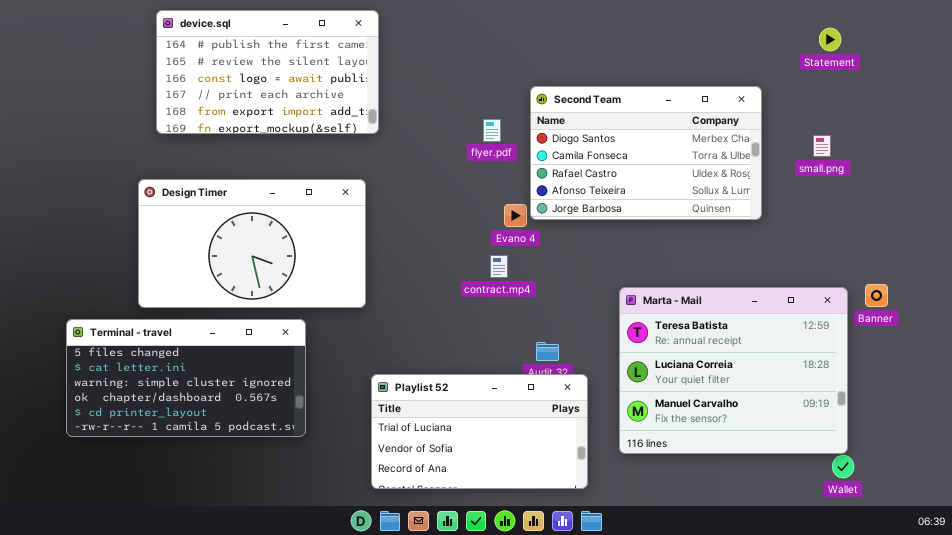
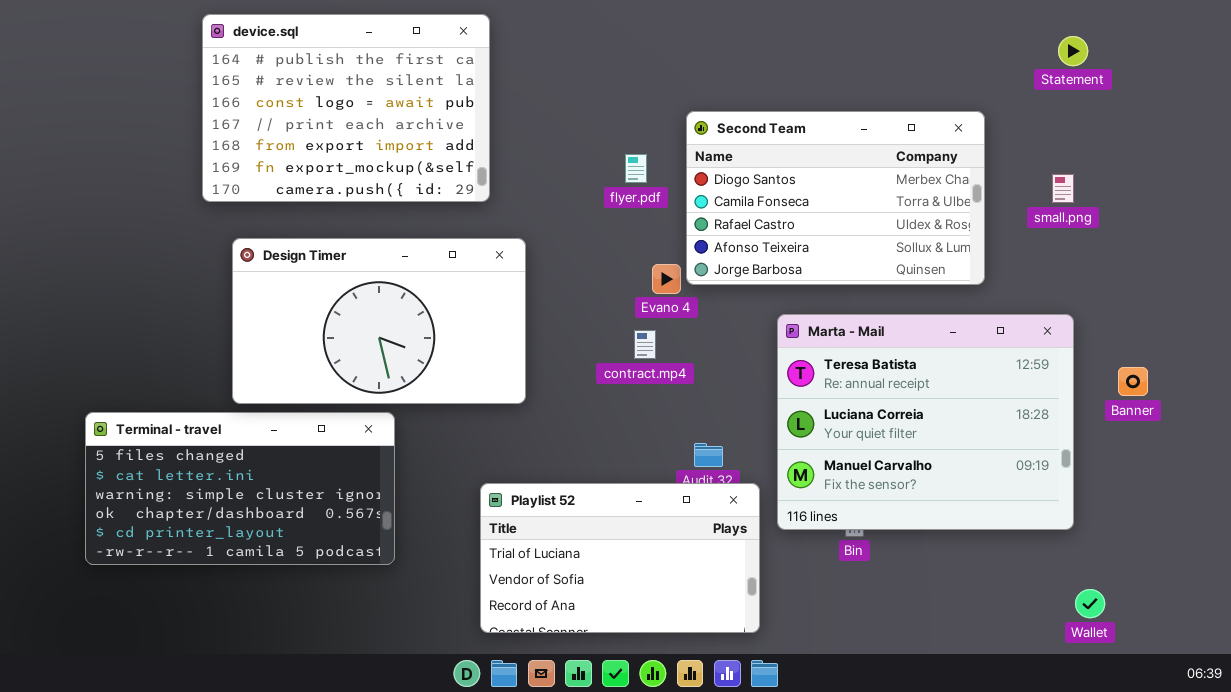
device.sql: [156,10,379,134] -> [202,14,490,202], resized
Design Timer: [138,179,366,308] -> [232,238,526,404], moved
Marta - Mail: [619,287,848,454] -> [777,314,1074,530], moved

